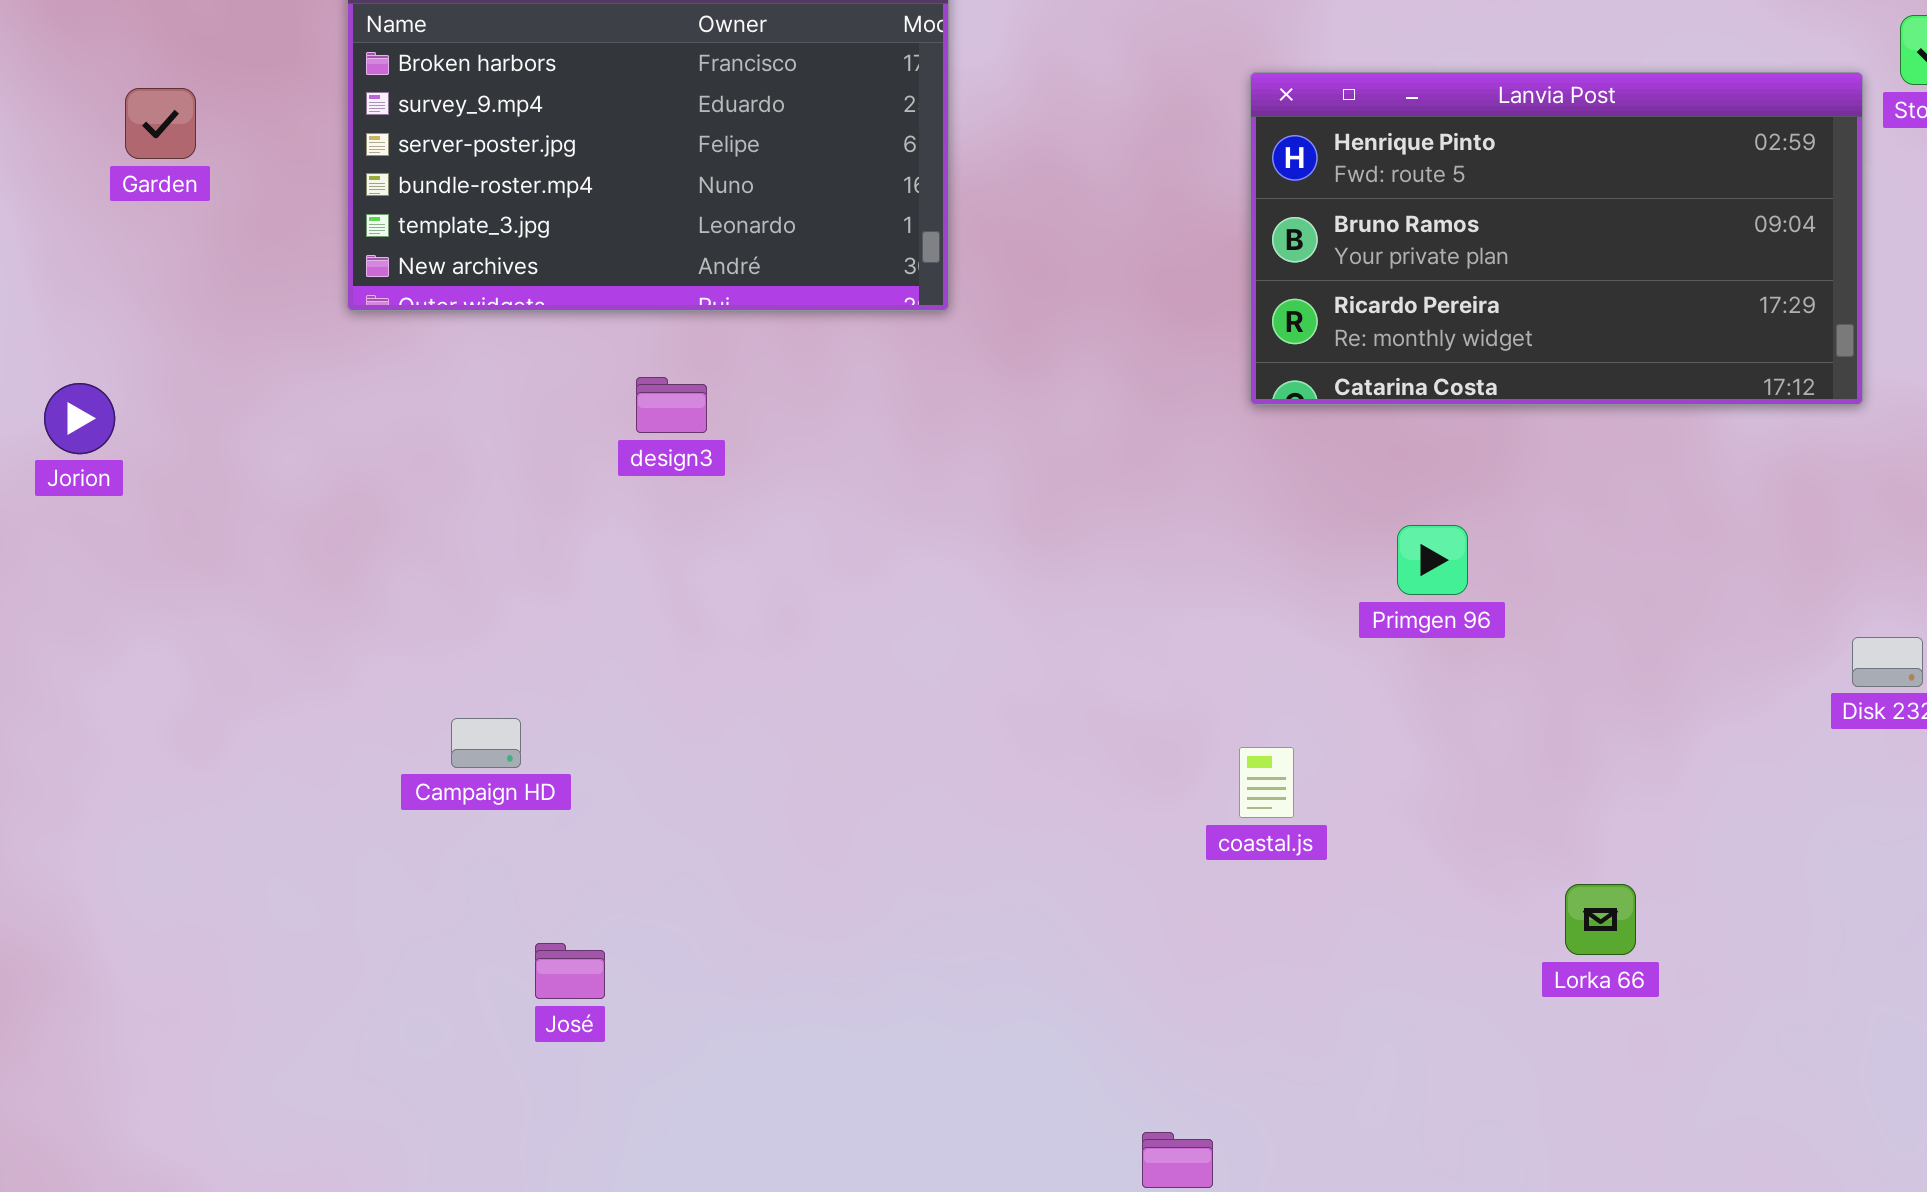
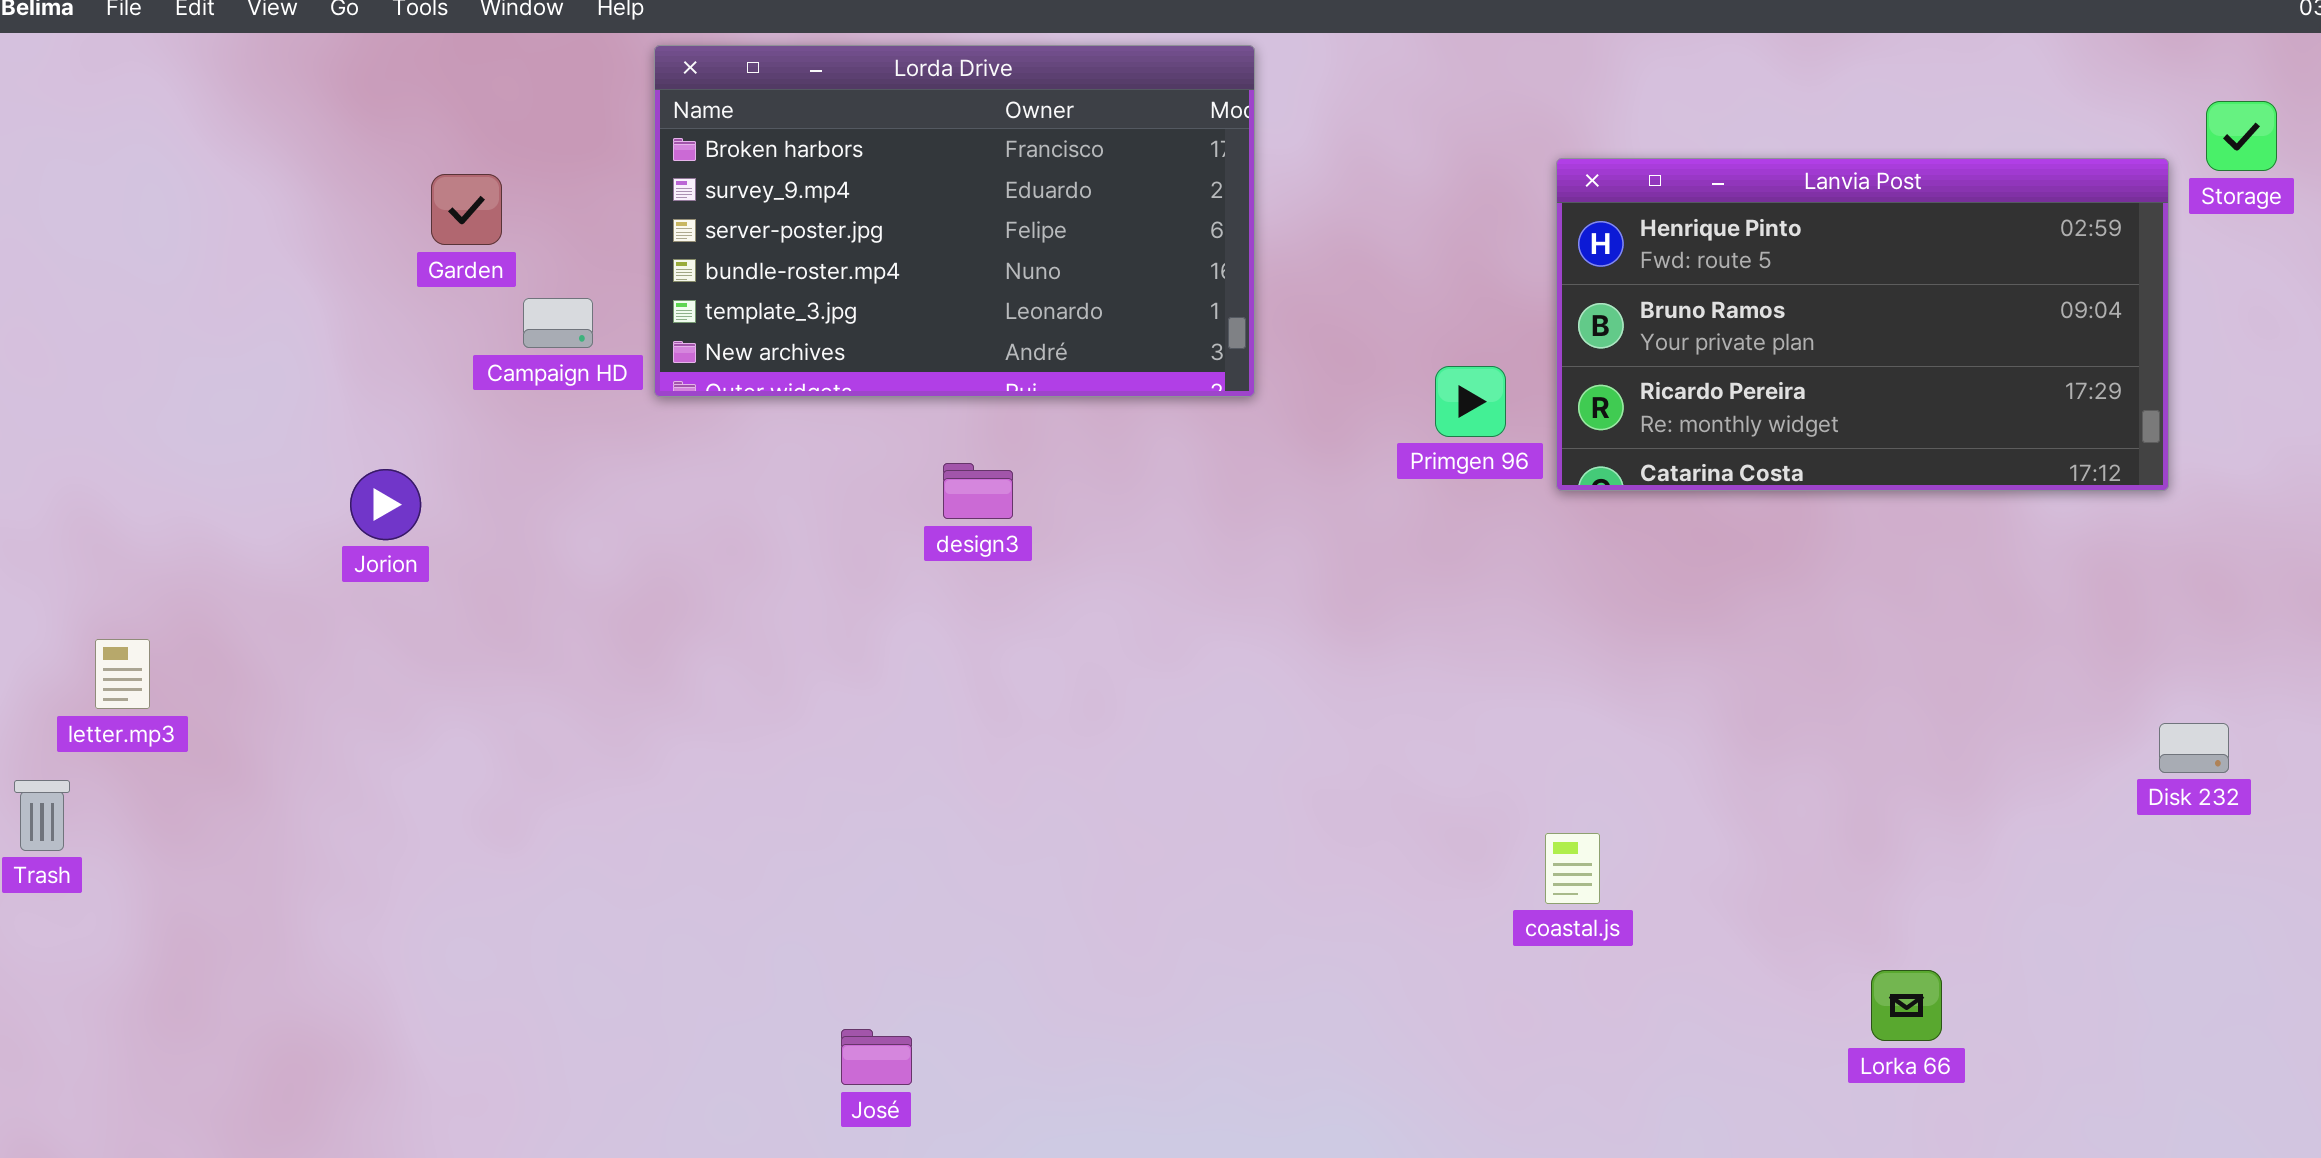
Primgen 96: [1397,525,1468,595] -> [1435,366,1506,437], moved
Campaign HD: [451,718,521,768] -> [523,298,593,348], moved

